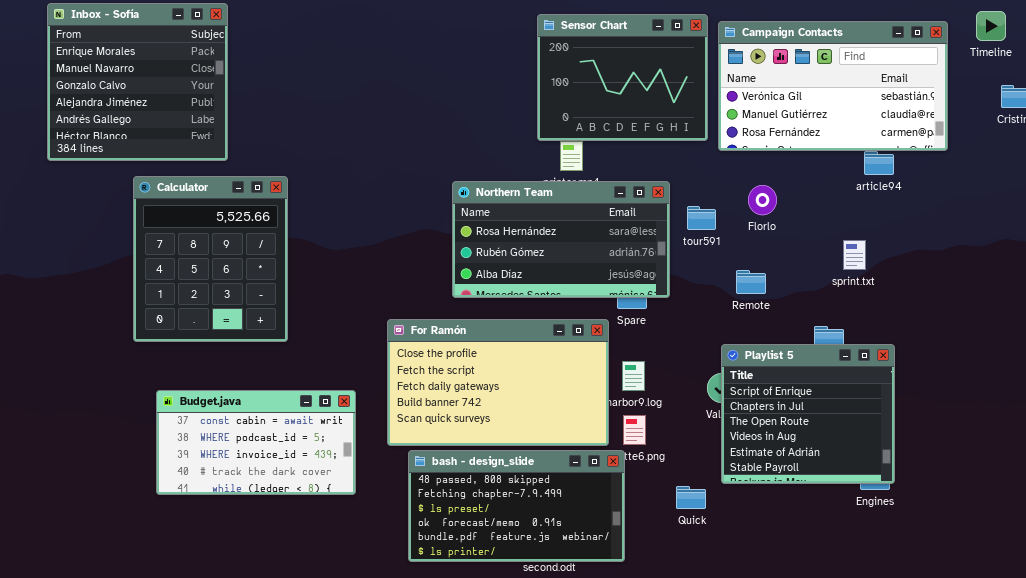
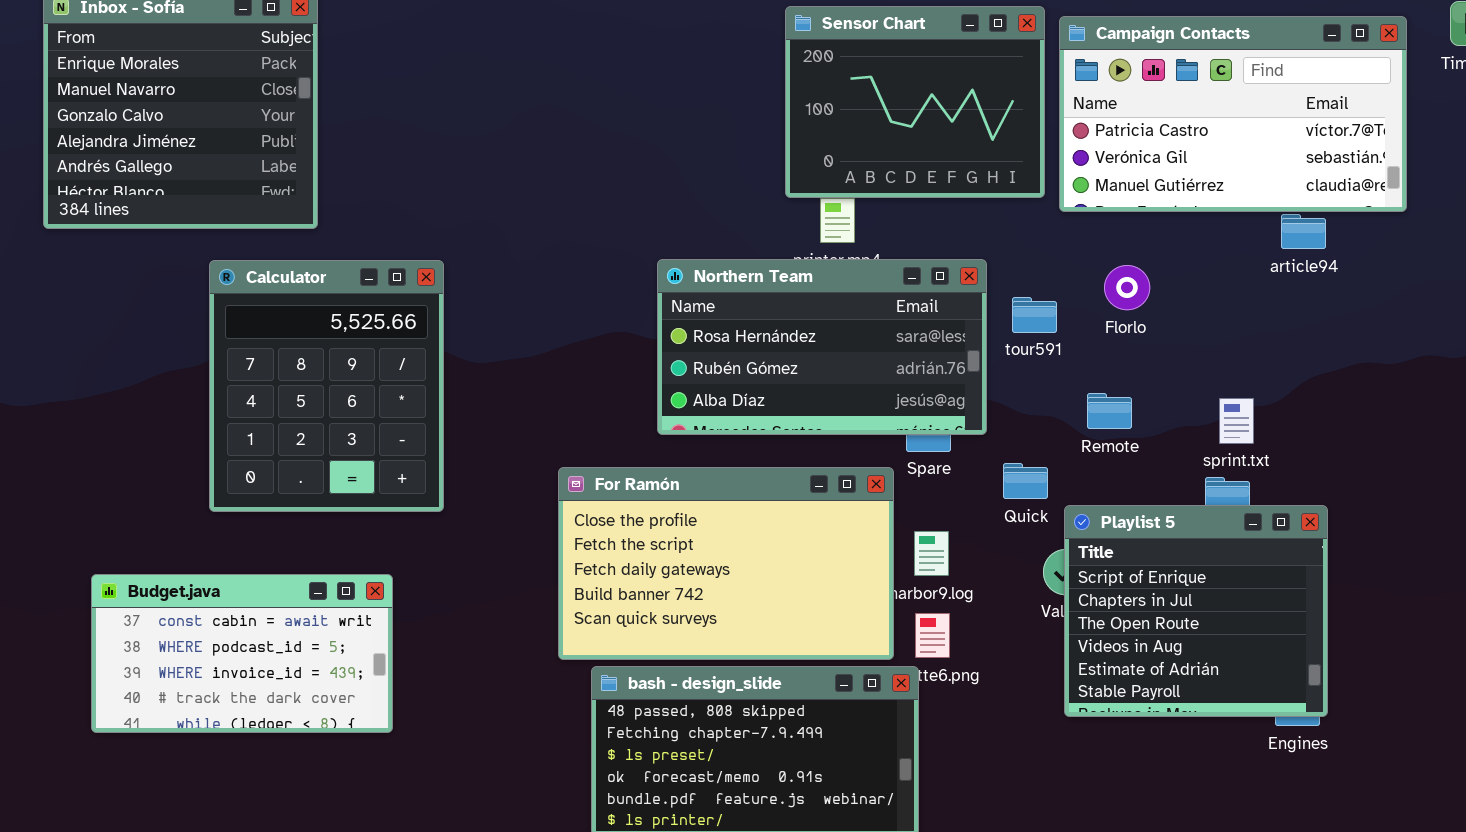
Campaign Contacts: [718,21,948,151] -> [1059,16,1407,212], scrolled up 1 row
Calculator: [133,176,288,342] -> [209,260,444,512], moved
sprint.txt: [843,240,866,270] -> [1219,398,1254,444], moved
Budget.java: [156,390,356,495] -> [91,574,393,733], moved
Quick: [676,486,706,509] -> [1003,463,1048,499], moved

